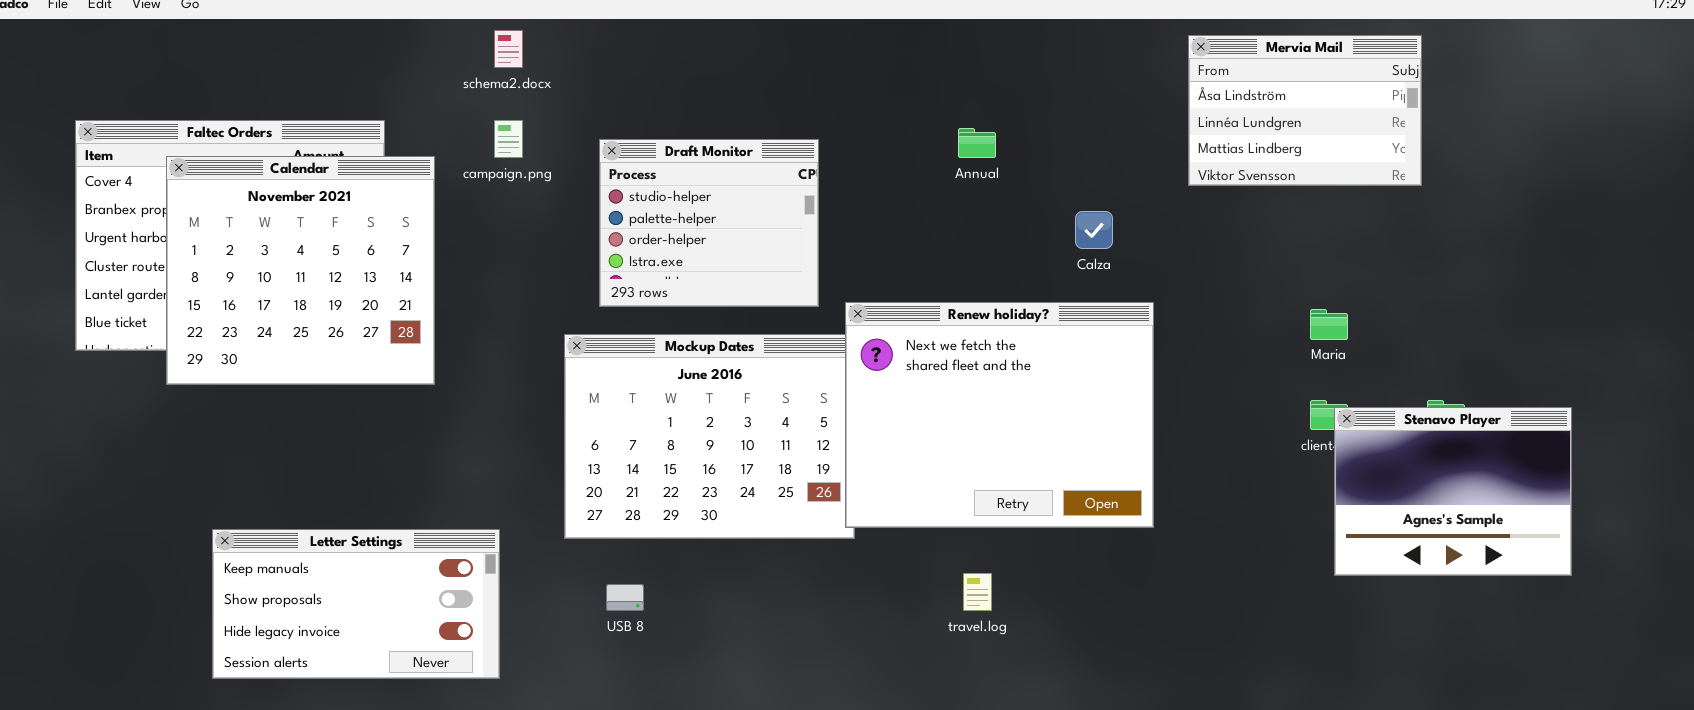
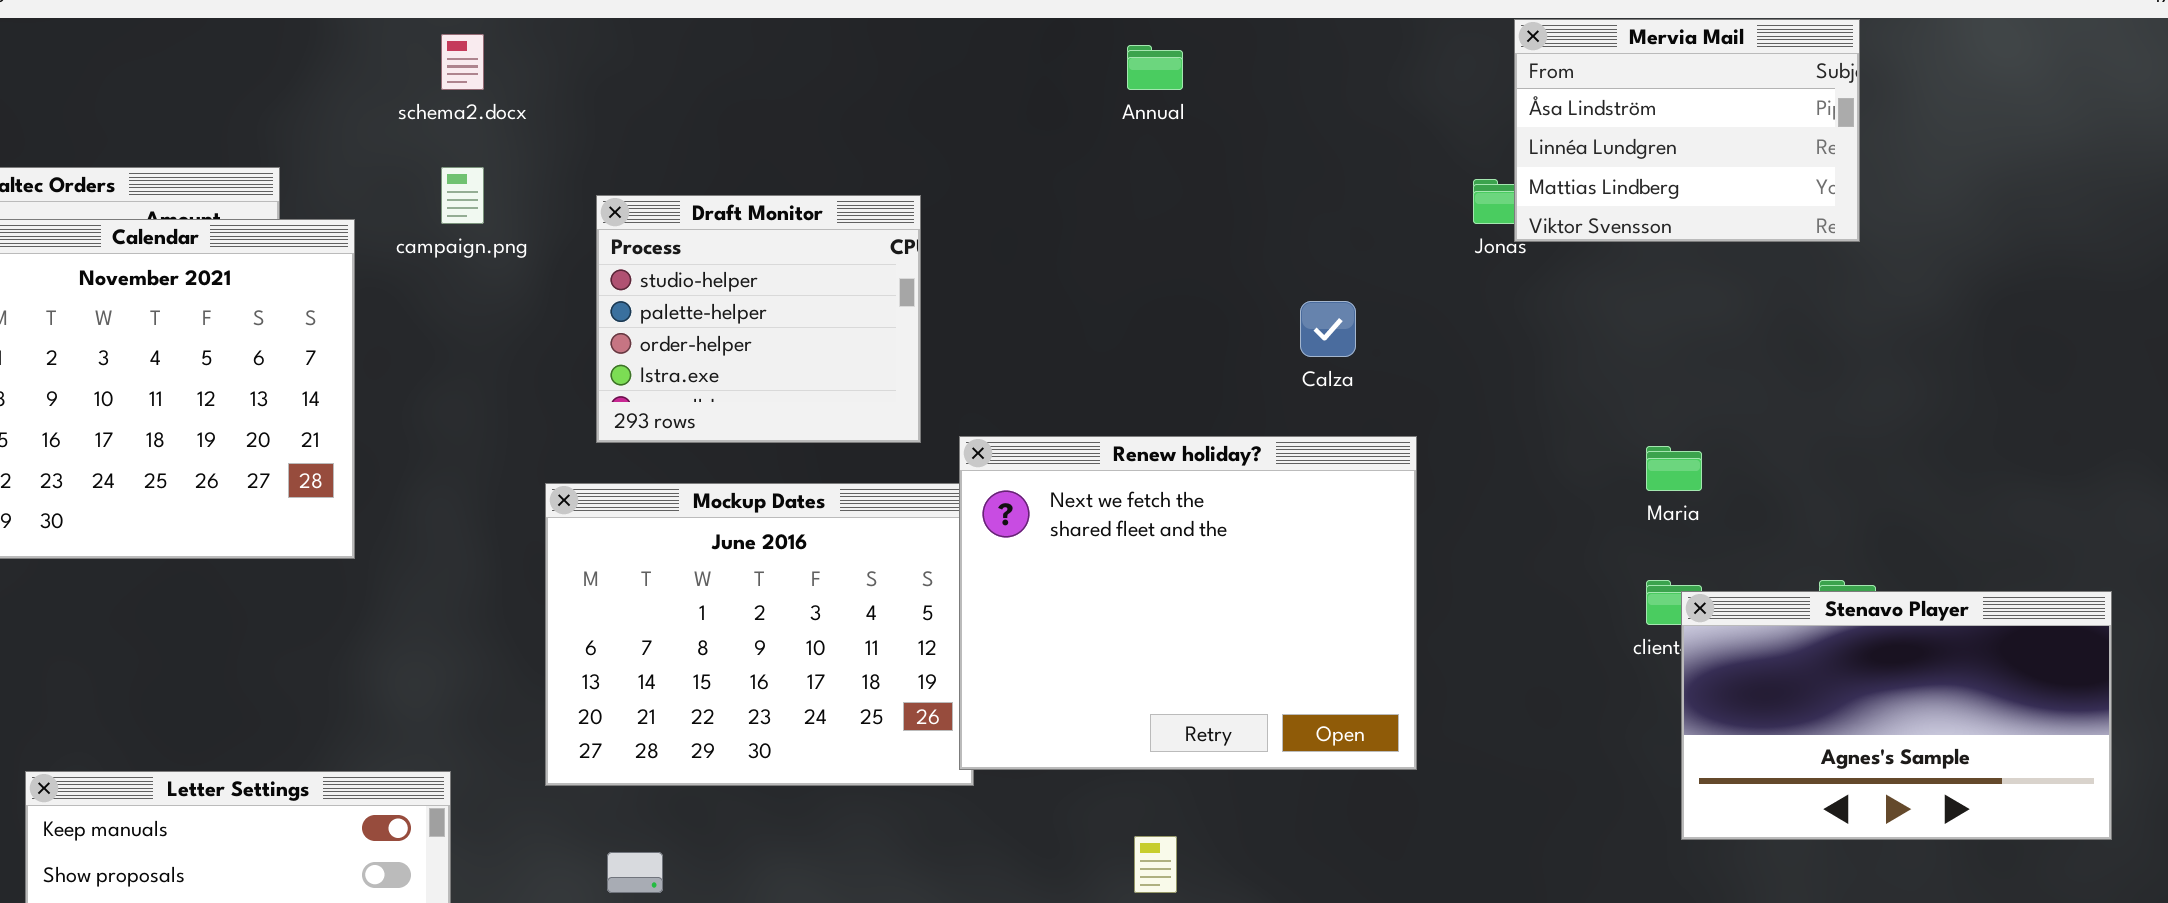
Mervia Mail: [1188,35,1422,186] -> [1514,19,1860,242], moved
Annual: [958,128,996,158] -> [1127,45,1183,90], moved
Stenavo Player: [1334,407,1572,576] -> [1681,591,2112,840], resized

